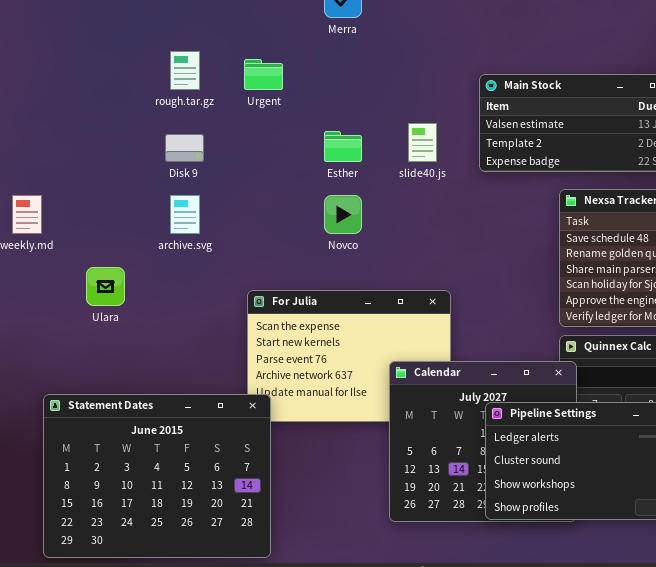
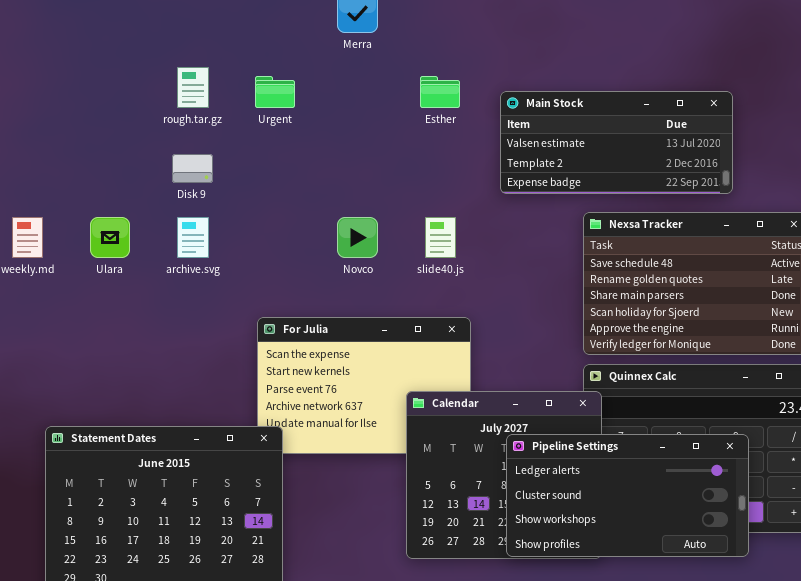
slide40.js: [408,123,437,162] -> [425,217,456,258], moved
Esther: [324,131,362,162] -> [420,76,460,108], moved
Ulara: [86,267,125,306] -> [90,217,130,258], moved

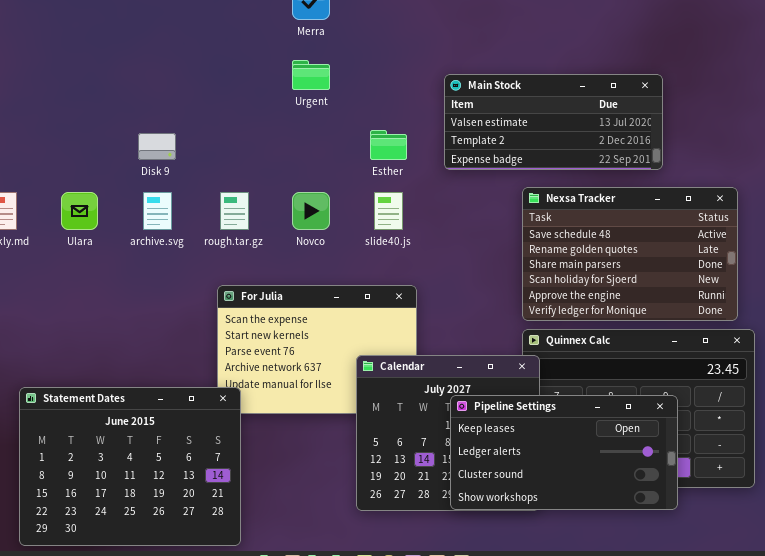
rough.tar.gz: [177,67,209,108] -> [220,192,249,230], moved
Urgent: [255,76,295,108] -> [292,60,330,90], moved
Esther: [420,76,460,108] -> [370,130,407,160], moved
Pipeline Settings: [506,434,749,557] -> [450,395,678,510], scrolled up 1 row

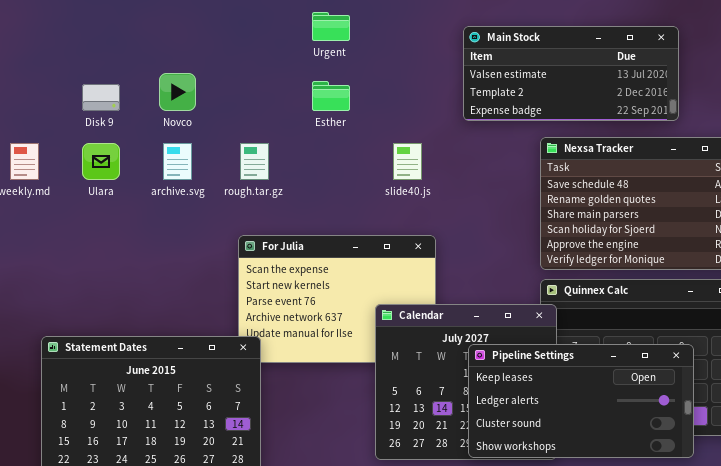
Esther: [370,130,407,160] -> [312,81,350,111], moved
Disk 9: [138,133,176,160] -> [82,84,120,111], moved
Novco: [292,192,330,230] -> [159,73,196,111], moved

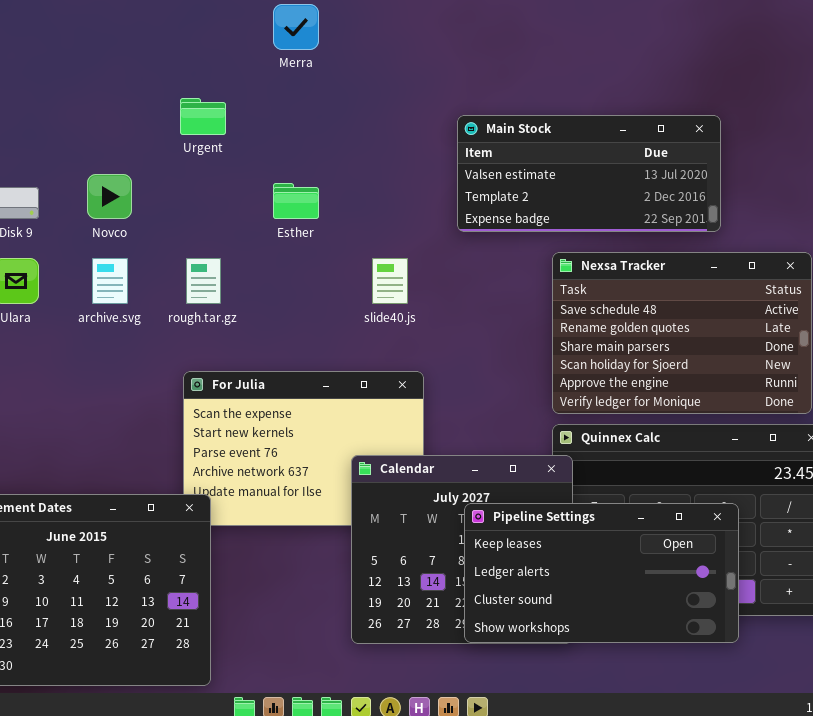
Urgent: [312,12,350,41] -> [180,98,226,135], moved

